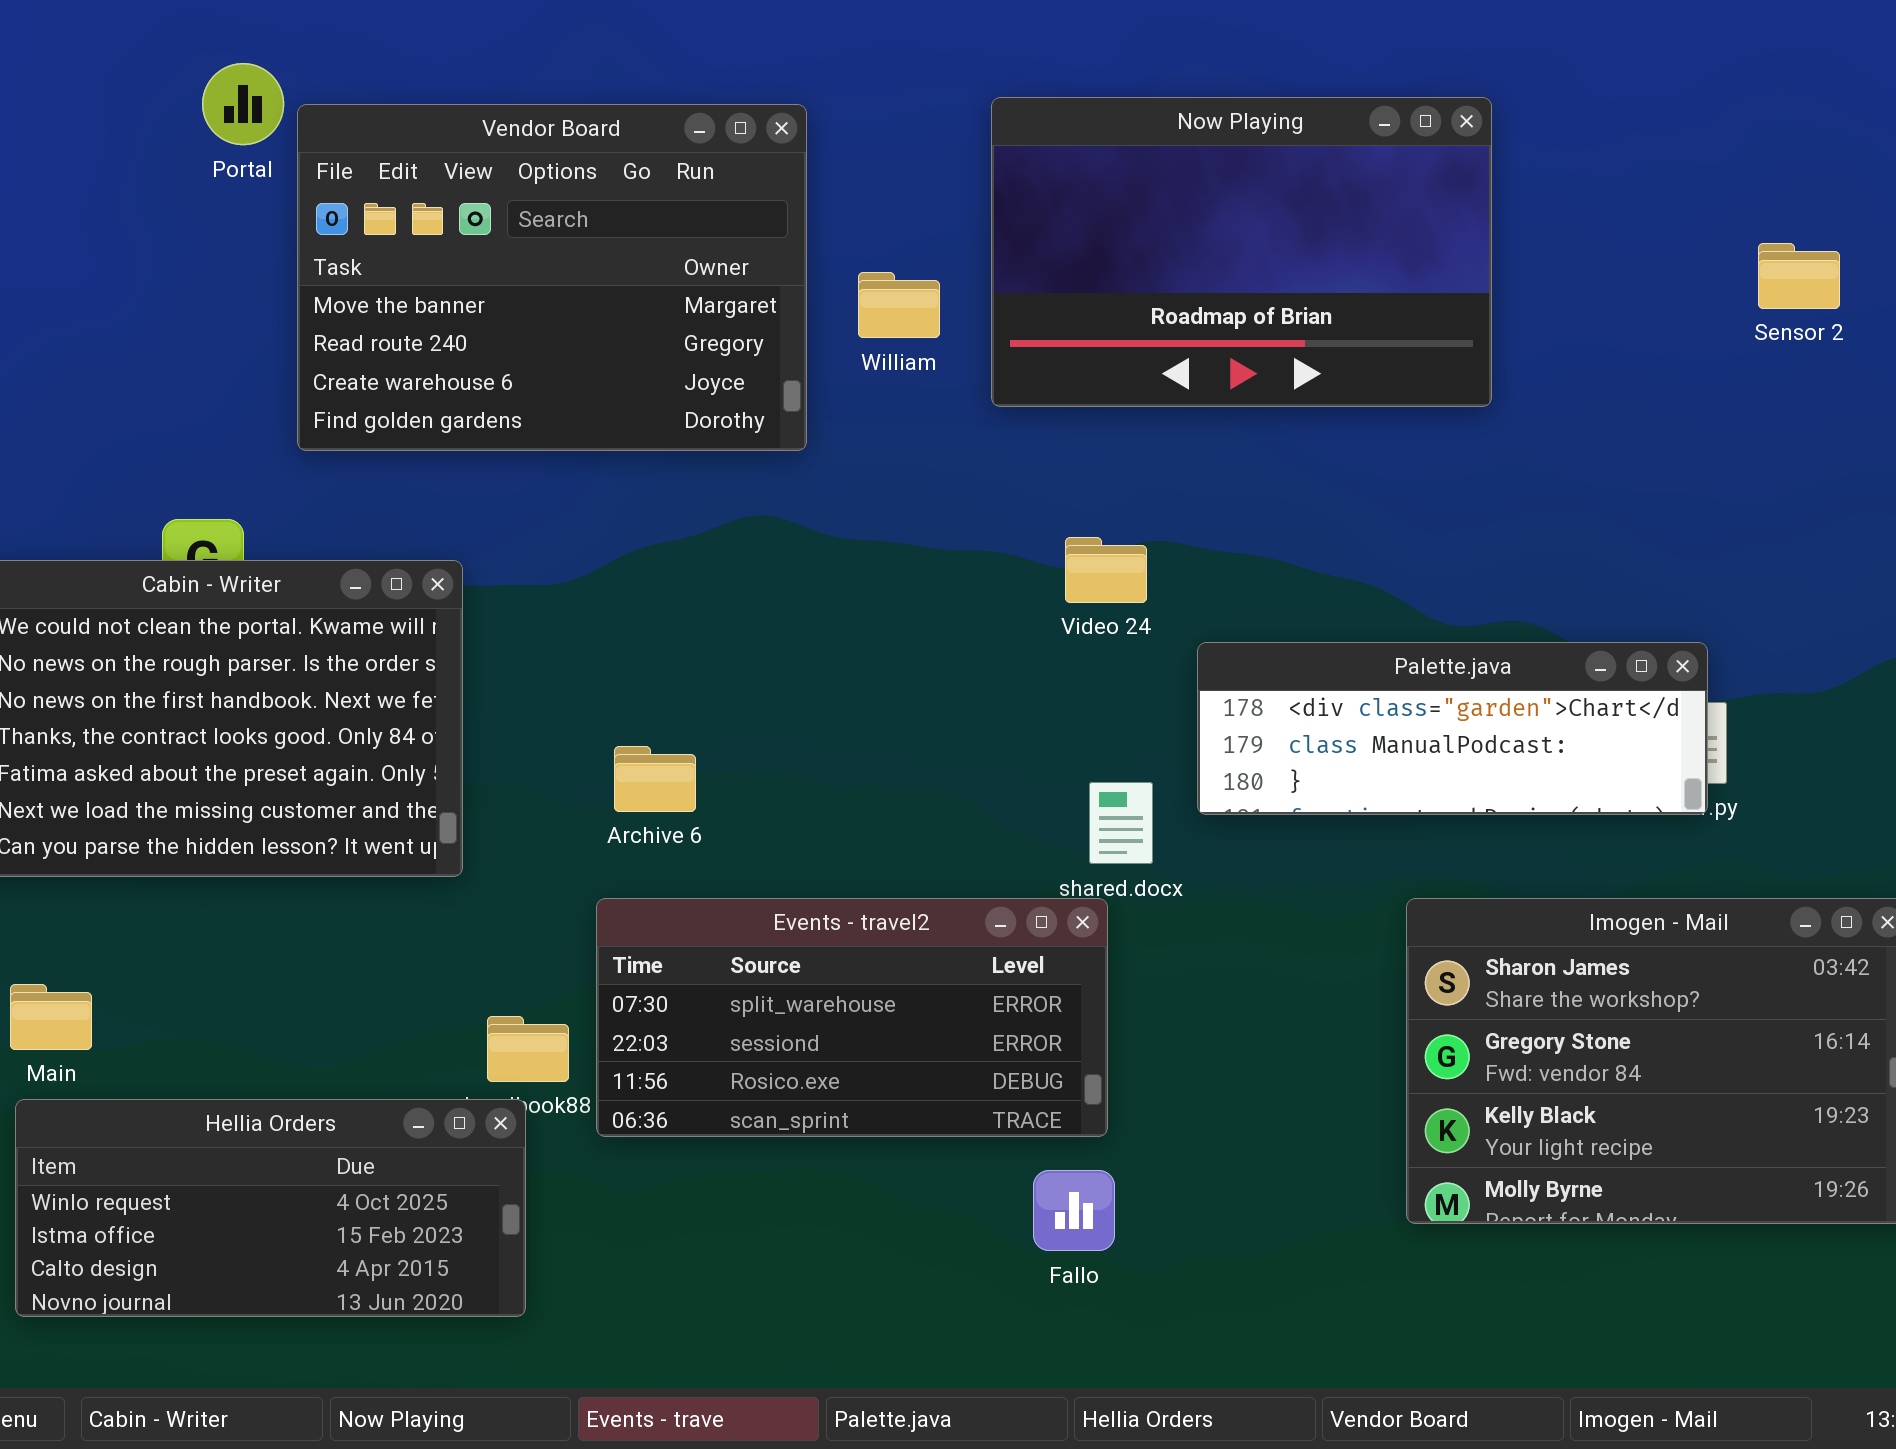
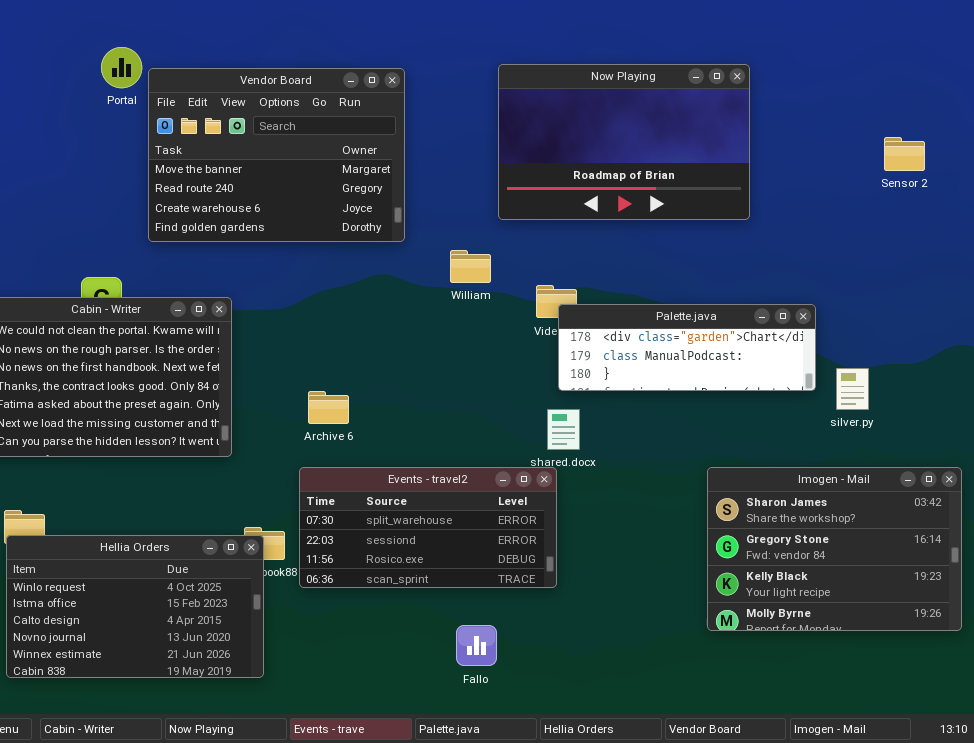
William: [858,272,940,338] -> [450,250,491,283], moved
Palette.java: [1197,642,1708,815] -> [558,304,816,391], moved
Hellia Orders: [15,1099,526,1317] -> [6,535,264,678], resized
Fallo: [1033,1170,1115,1251] -> [456,625,497,666], moved

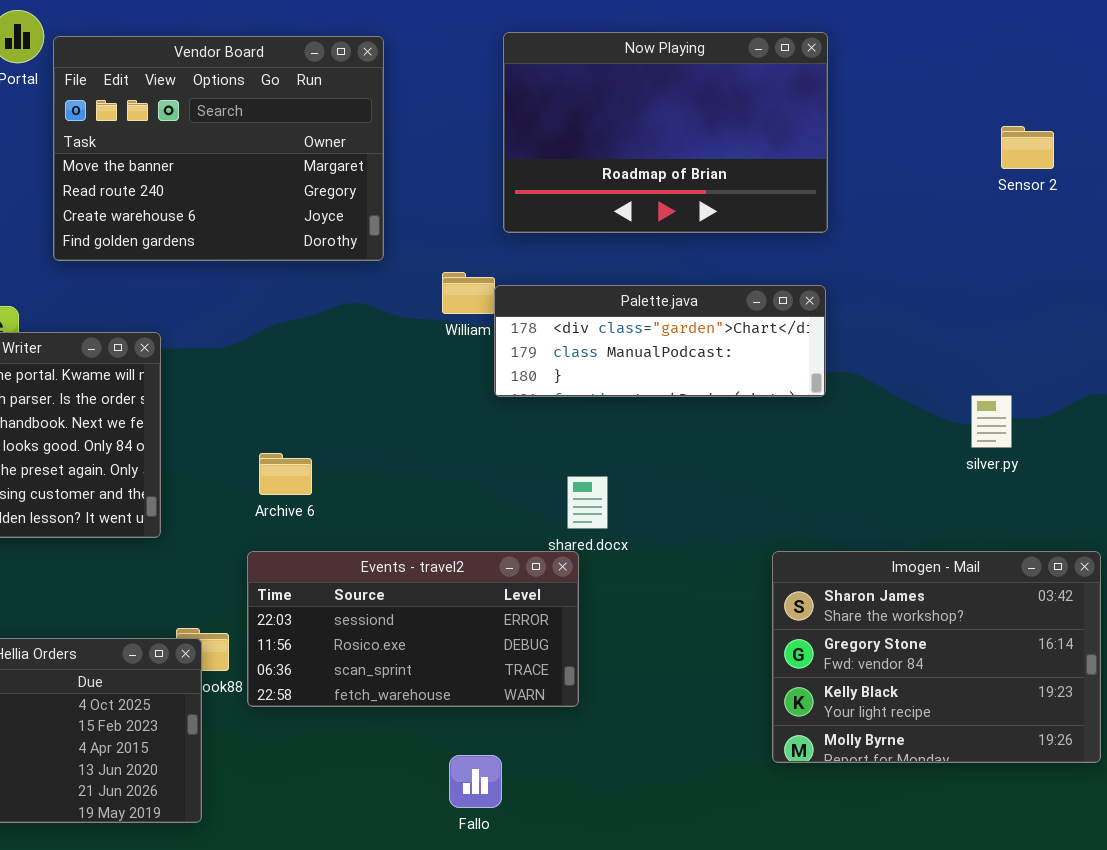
Palette.java: [558,304,816,391] -> [494,285,826,397], moved
silver.py: [836,368,869,410] -> [971,395,1012,448], moved
Events - travel2: [299,467,557,588] -> [247,551,579,707], scrolled down 1 row

